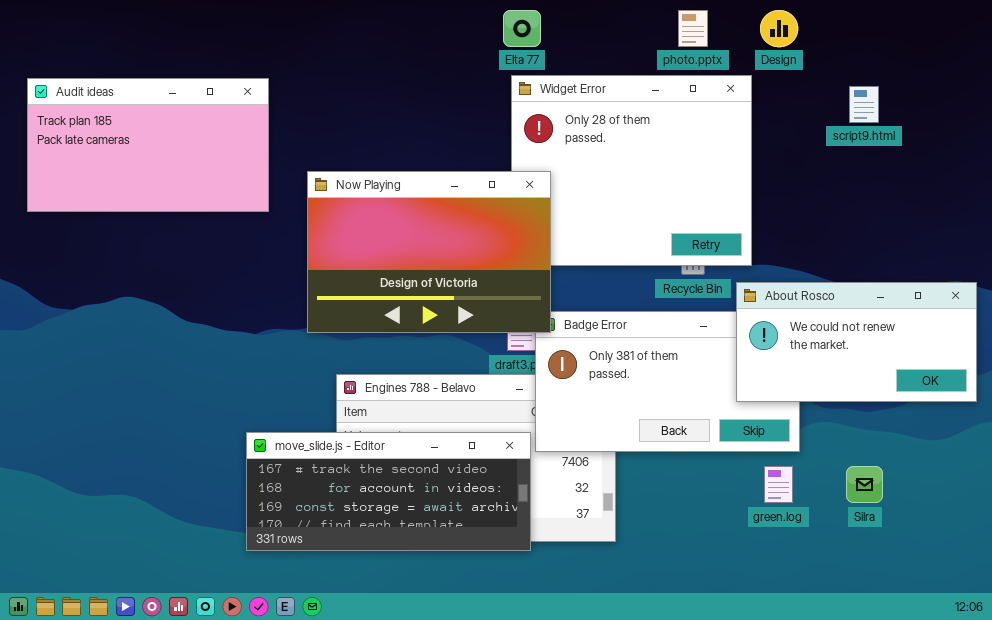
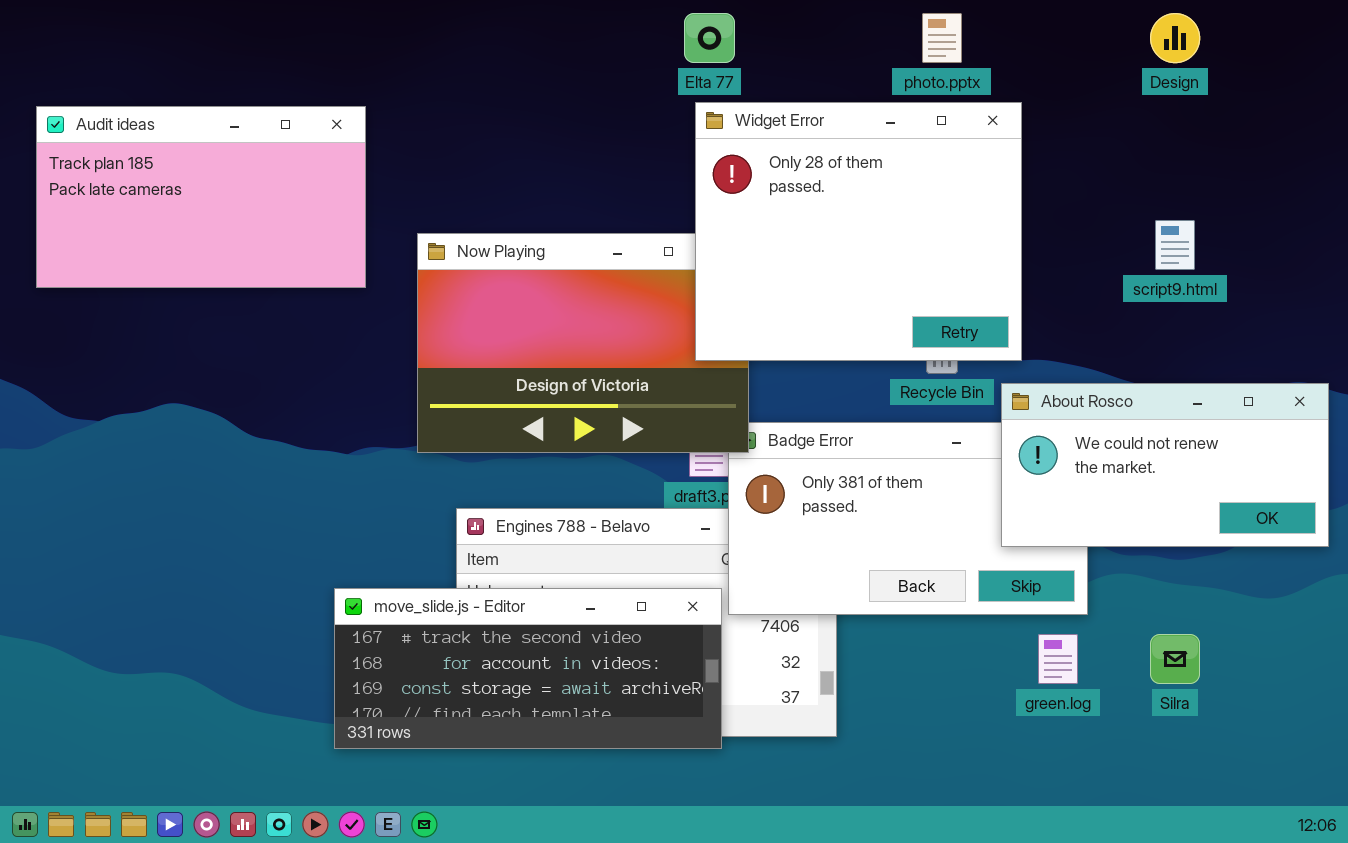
Design: [760,10,798,47] -> [1150,13,1200,63], moved
Widget Error: [511,75,752,266] -> [695,102,1022,361], raised
script9.html: [849,86,879,123] -> [1155,220,1195,270], moved

